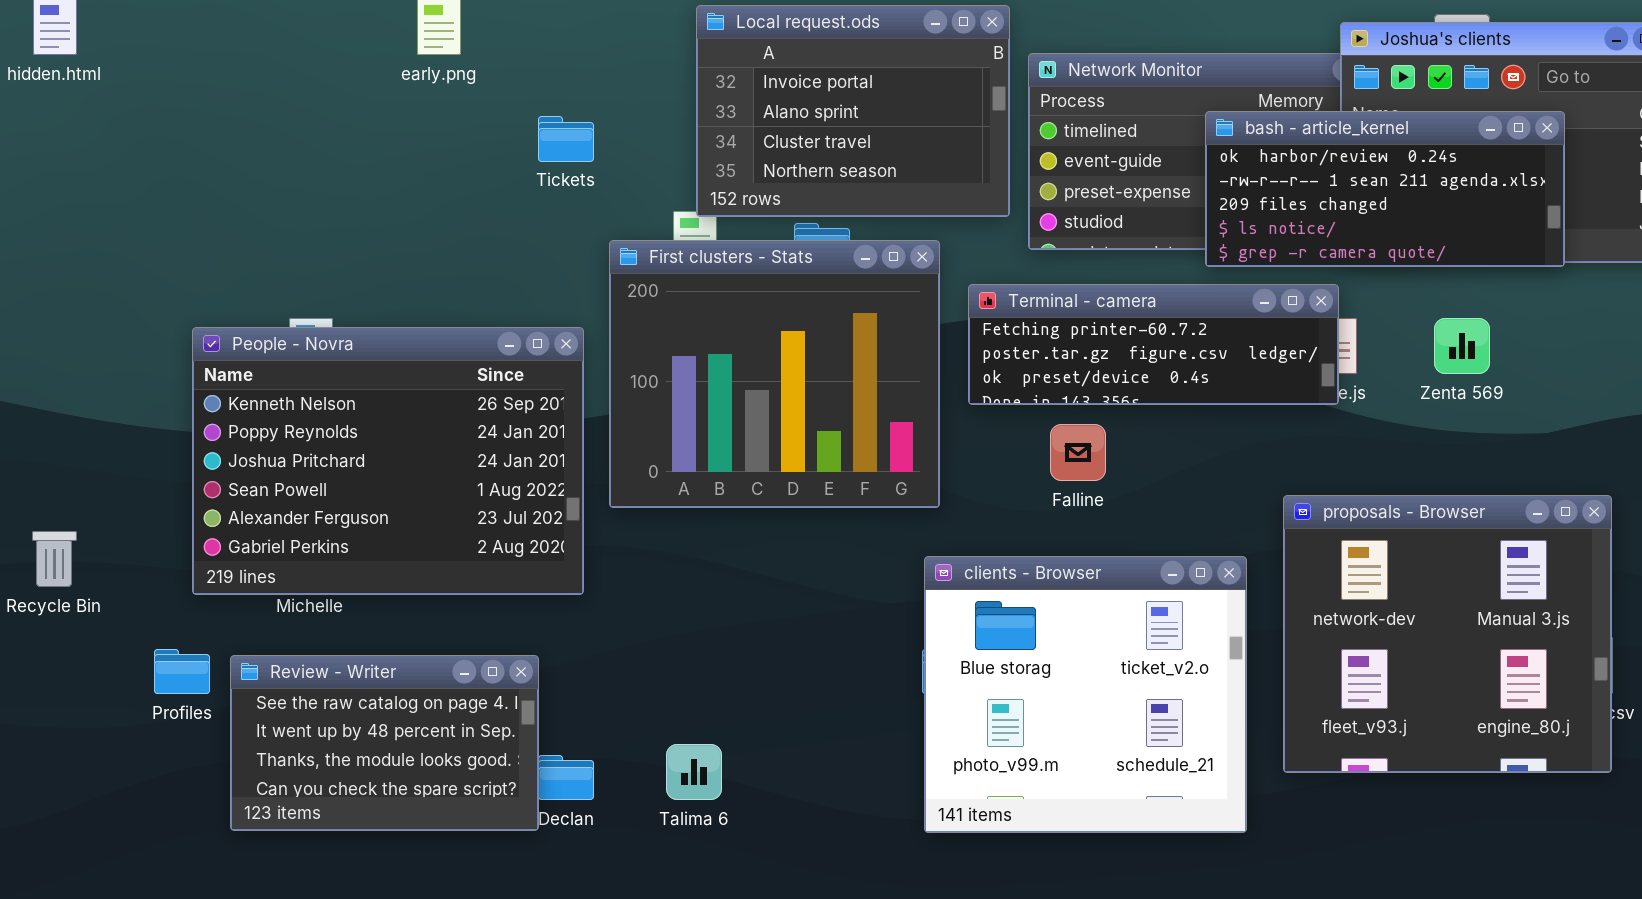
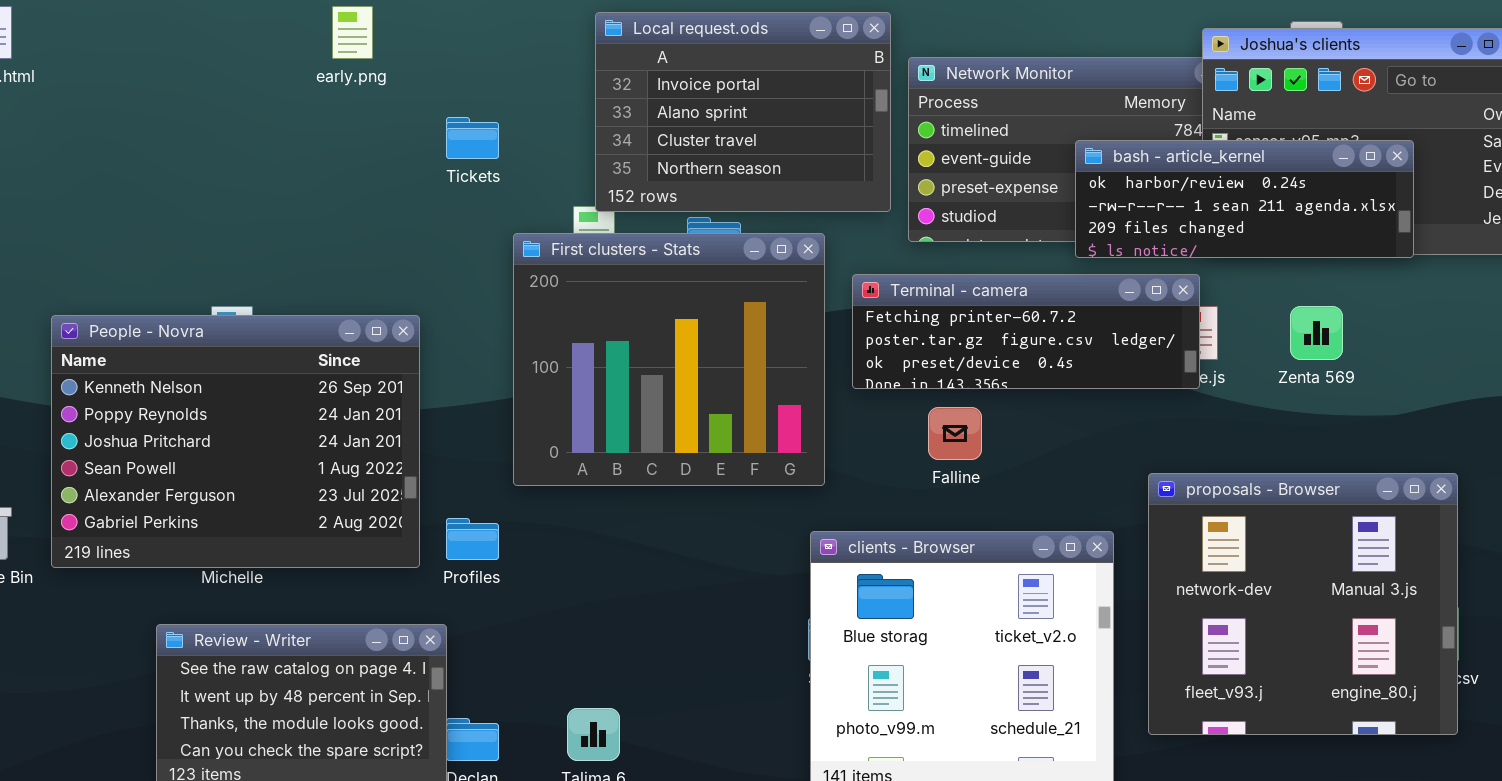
bash - article_kernel: [1205,111,1565,267] -> [1075,140,1414,258], resized
People - Novra: [192,327,584,595] -> [51,315,420,568], moved
Profiles: [154,649,210,694] -> [446,518,499,560], moved

